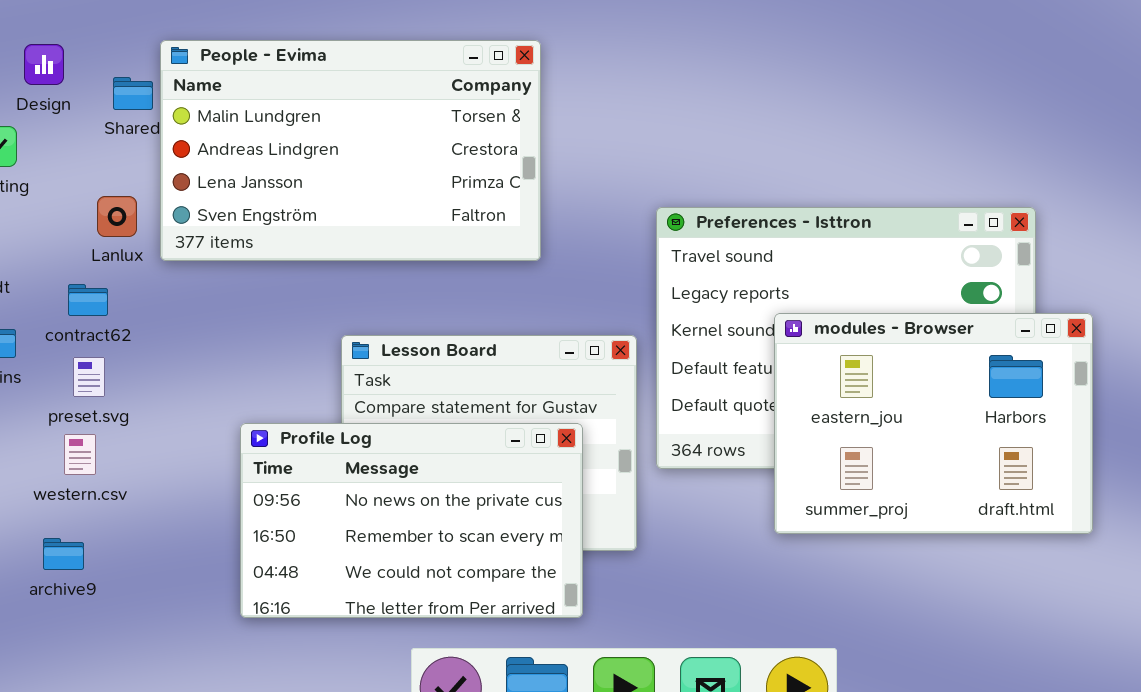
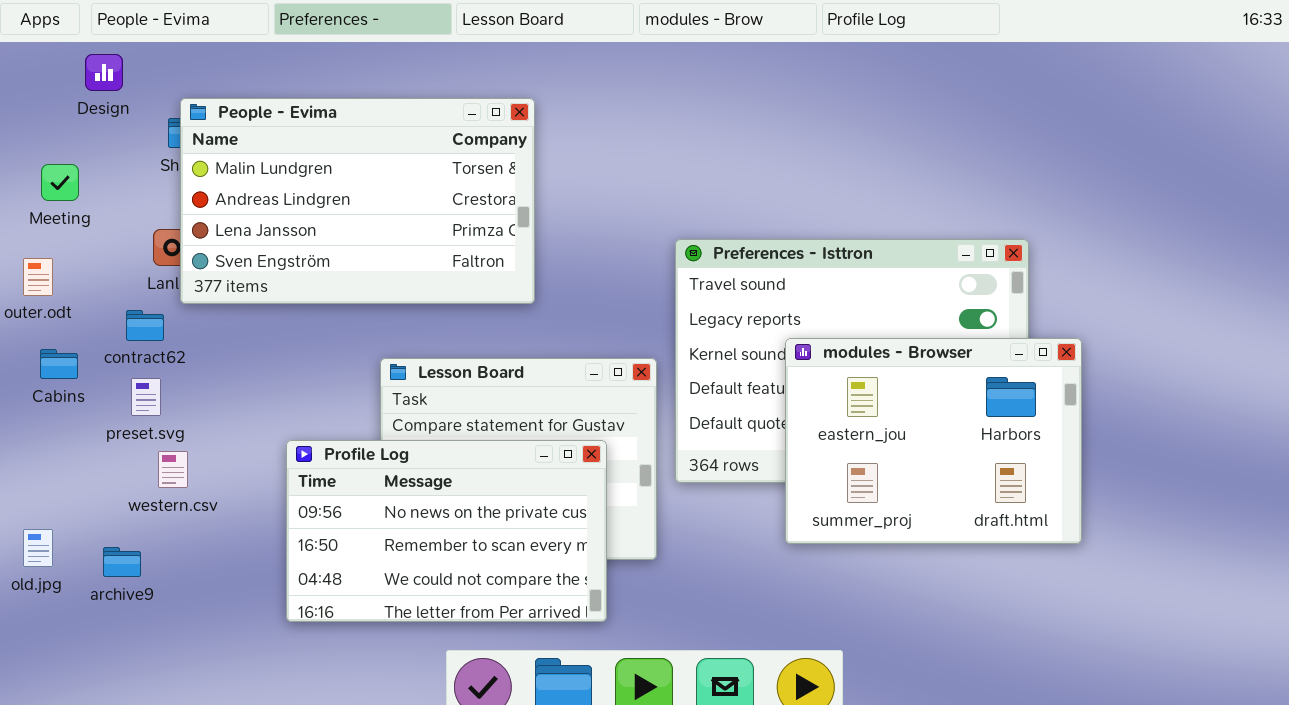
People - Evima: [160,40,541,261] -> [180,98,535,304], moved
Design: [24,44,64,85] -> [85,54,123,91], moved
western.csv: [64,434,96,475] -> [158,451,188,488], moved

